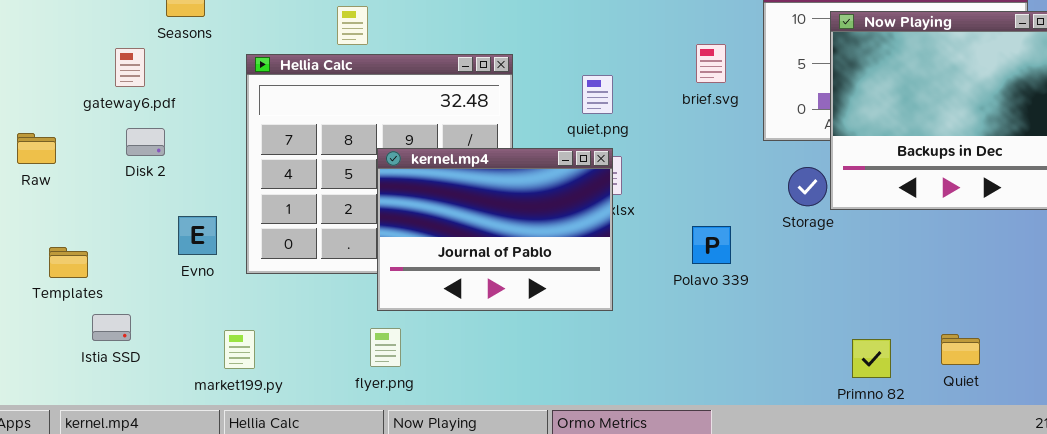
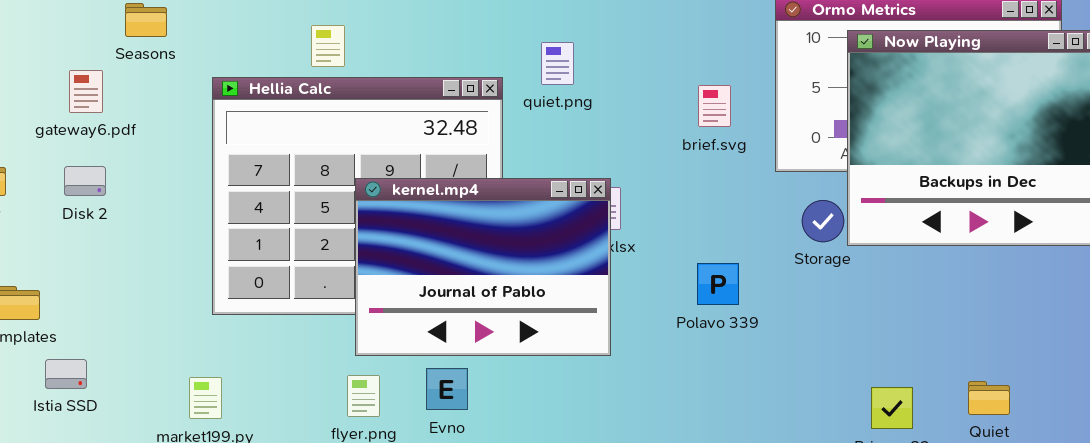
brief.svg: [696,44,726,83] -> [698,85,731,127], moved
quiet.png: [582,75,613,114] -> [541,42,574,85], moved
Disk 2: [126,128,165,156] -> [64,166,106,196], moved
Evno: [178,216,217,255] -> [426,368,468,410], moved

